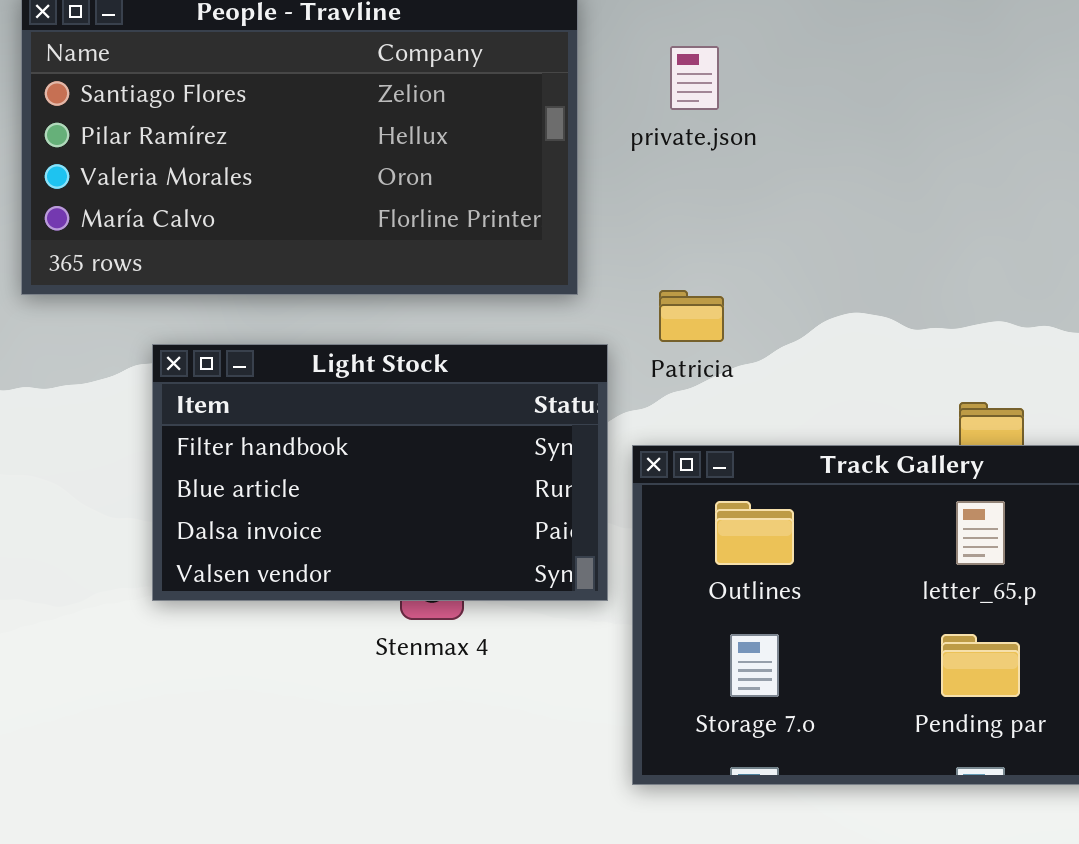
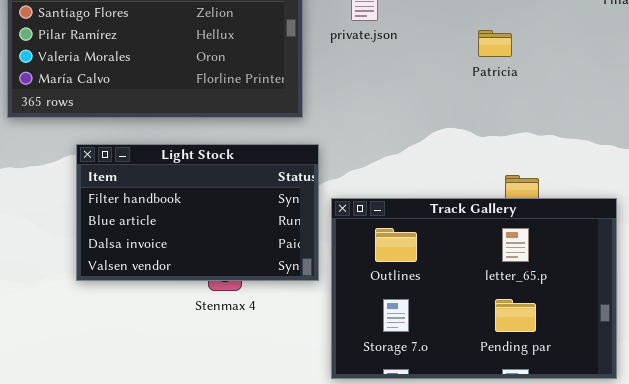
Patricia: [659,290,724,342] -> [478,30,512,57], moved

